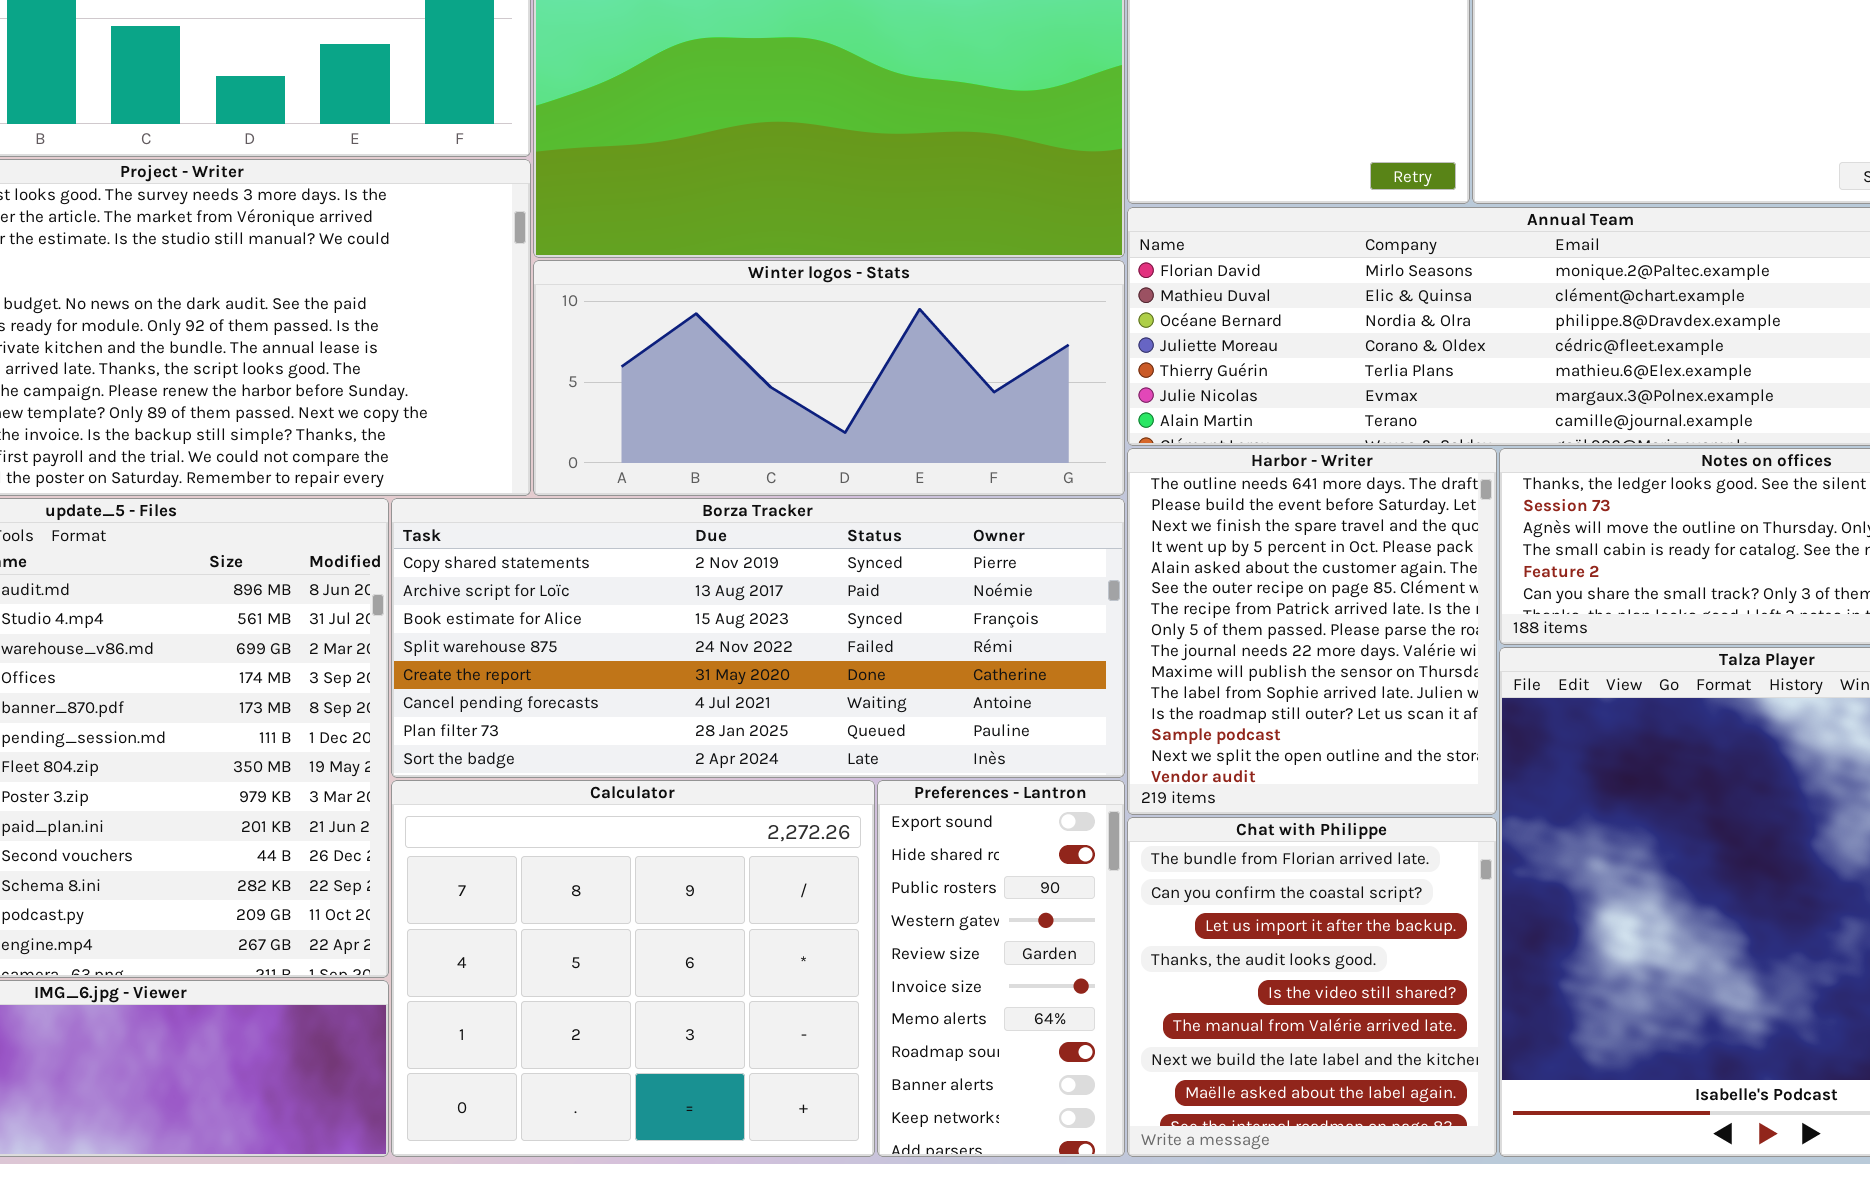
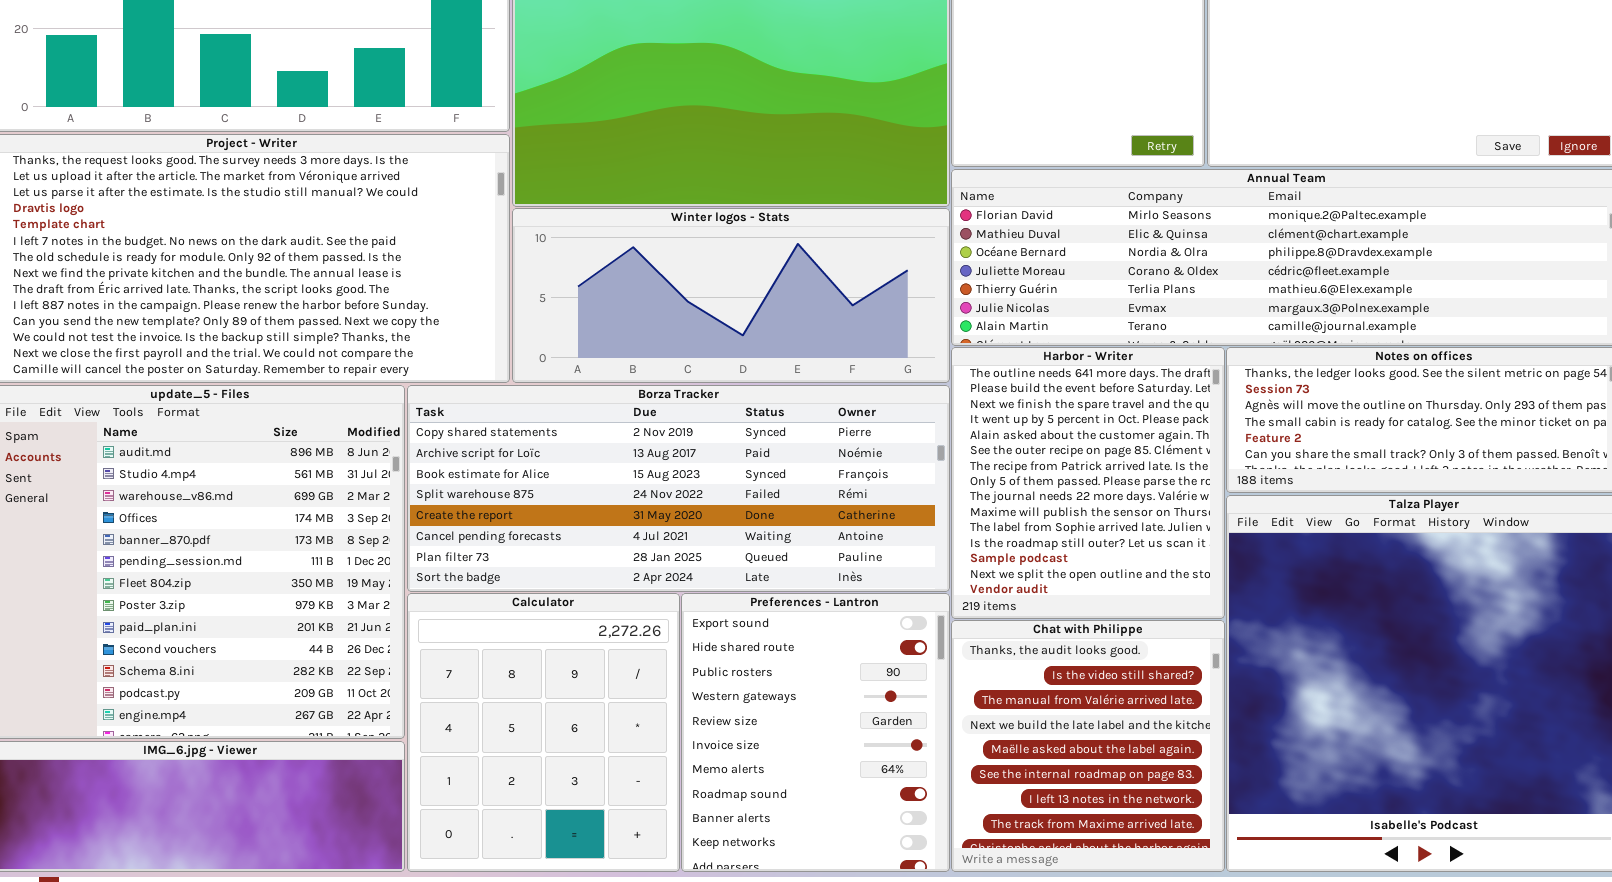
Calculator: [391,780,875,1157] -> [407,593,680,872], resized
Preferences - Lantron: [877,780,1125,1157] -> [681,593,950,872], resized
Chat with Philippe: [1127,817,1497,1157] -> [951,620,1225,872], scrolled down 3 rows

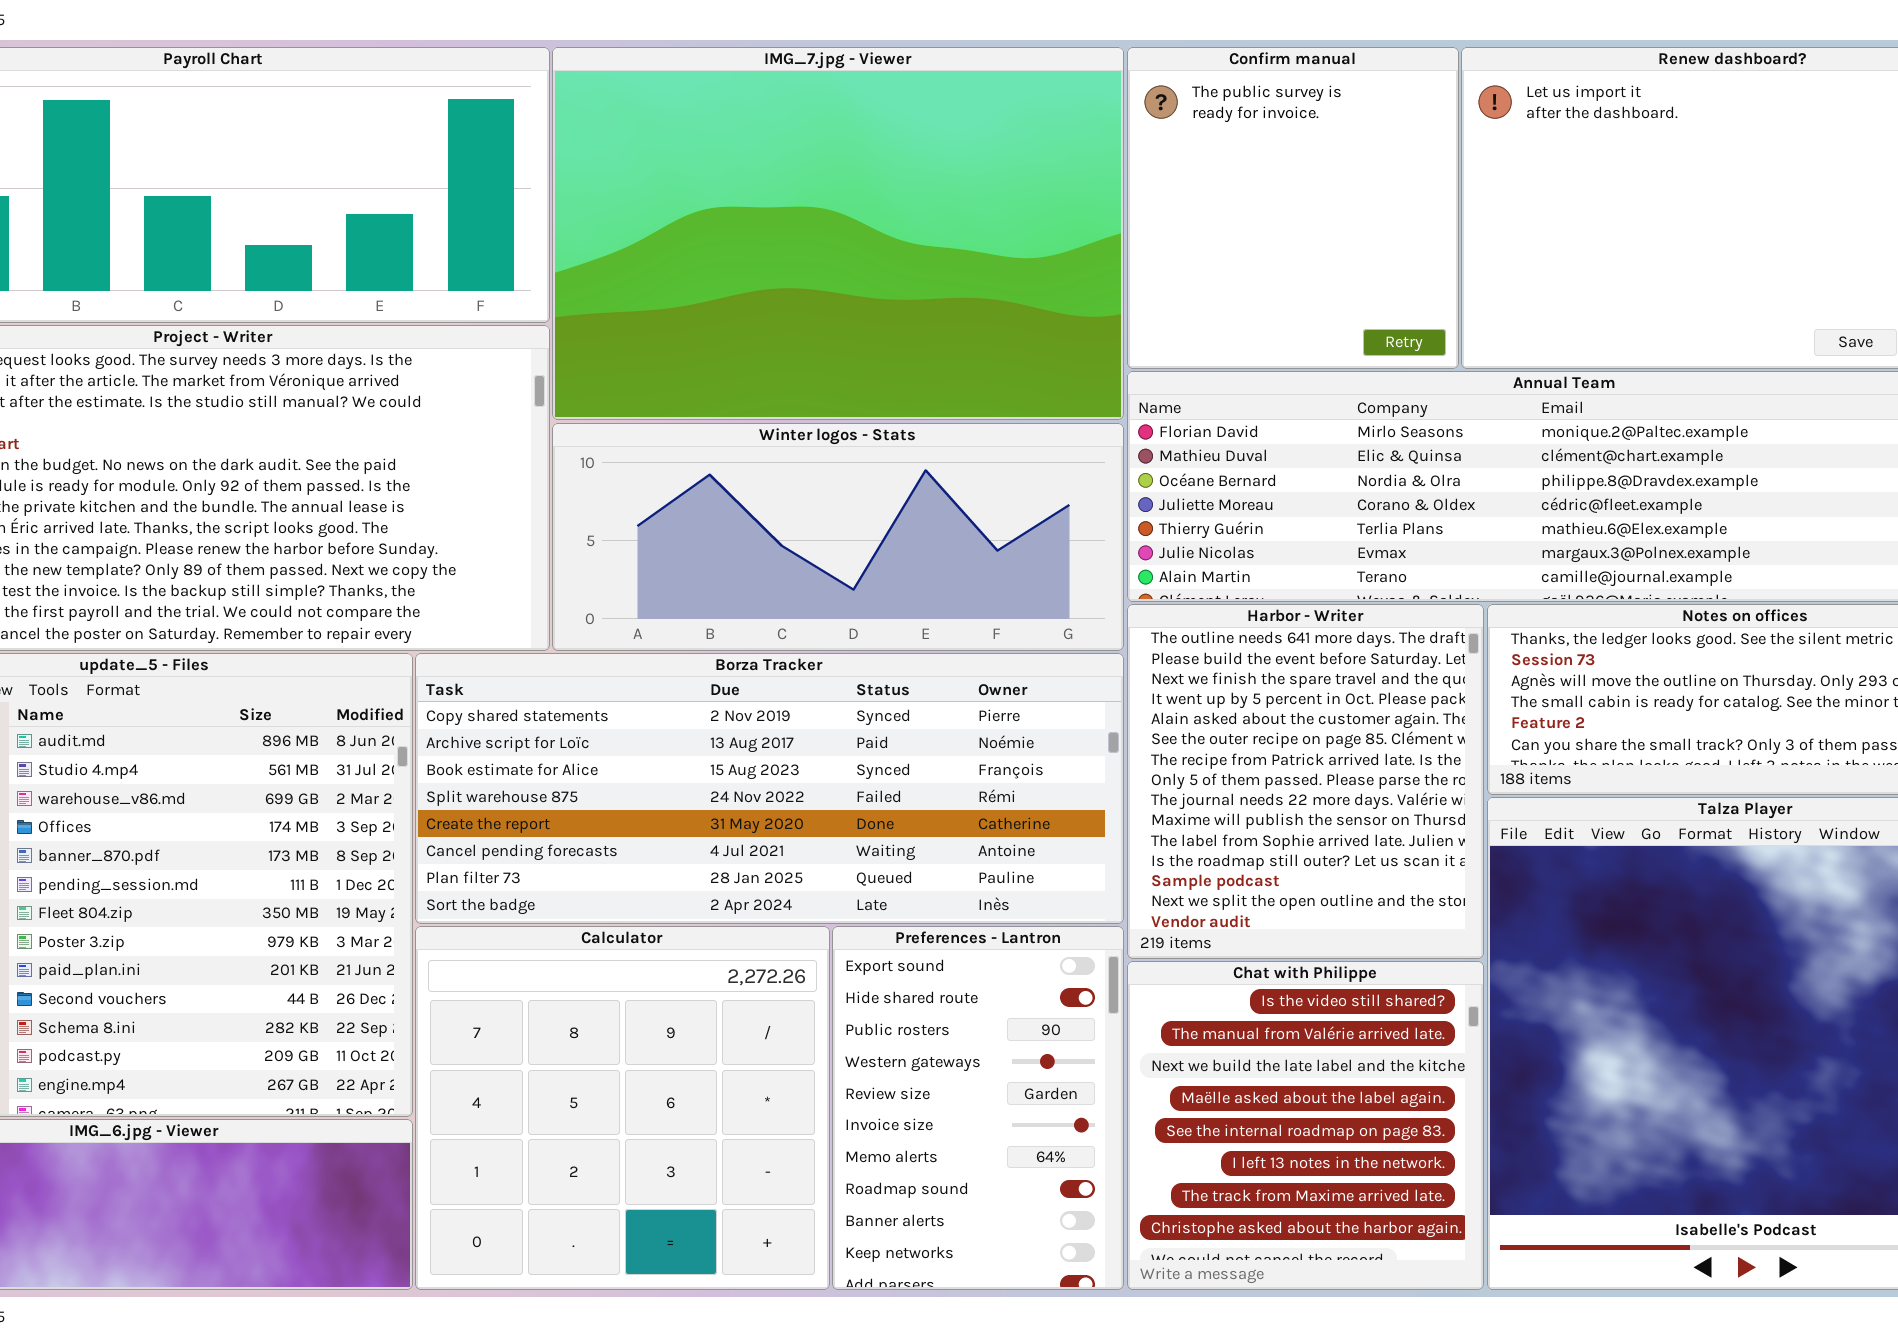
Calculator: [407,593,680,872] -> [415,926,830,1290], resized
Preferences - Lantron: [681,593,950,872] -> [832,926,1124,1290], resized
Chat with Philippe: [951,620,1225,872] -> [1127,961,1484,1290], scrolled down 1 row

